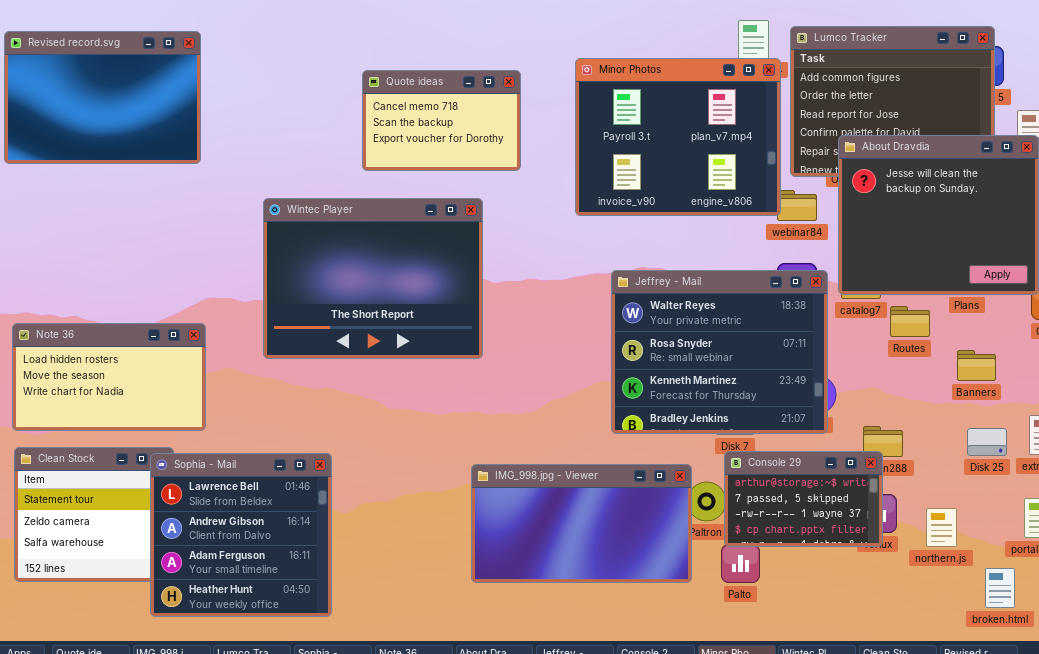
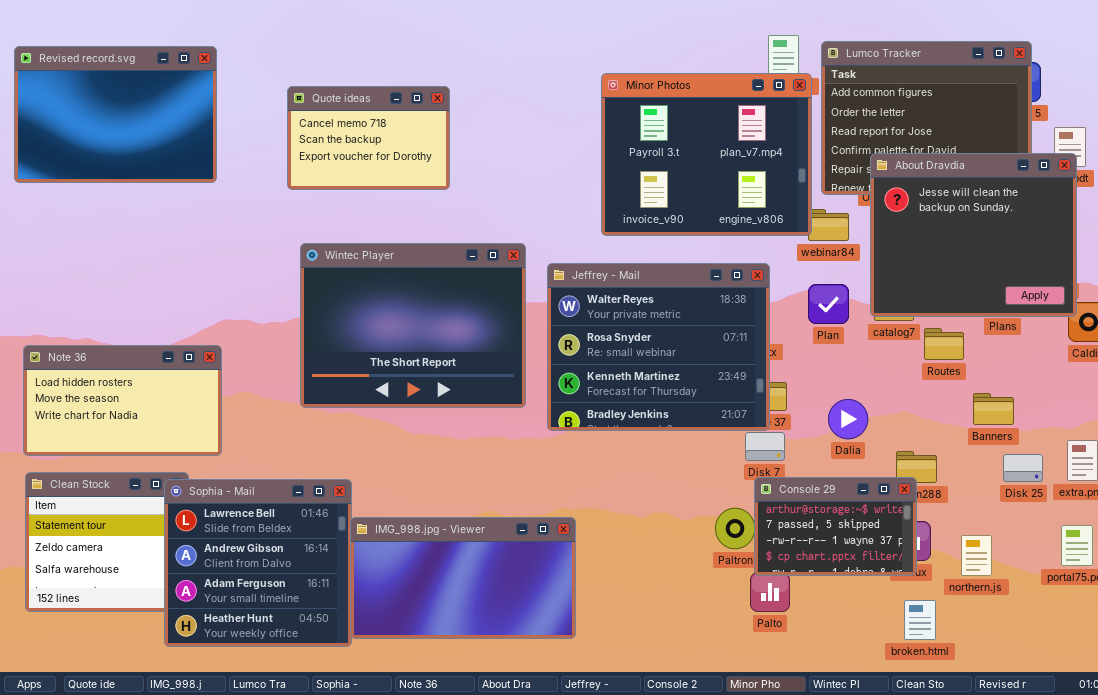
Quote ideas: [362,70,521,171] -> [287,86,450,190], moved
Wintec Player: [263,198,483,359] -> [300,243,526,408], moved
Jeffrey - Mail: [611,270,828,434] -> [547,263,770,431], moved
Banners: [957,350,996,381] -> [973,393,1014,425], moved
IMG_998.jpg - Viewer: [471,464,692,583] -> [350,517,576,639], moved
broken.html: [985,568,1015,608] -> [904,600,936,640], moved

